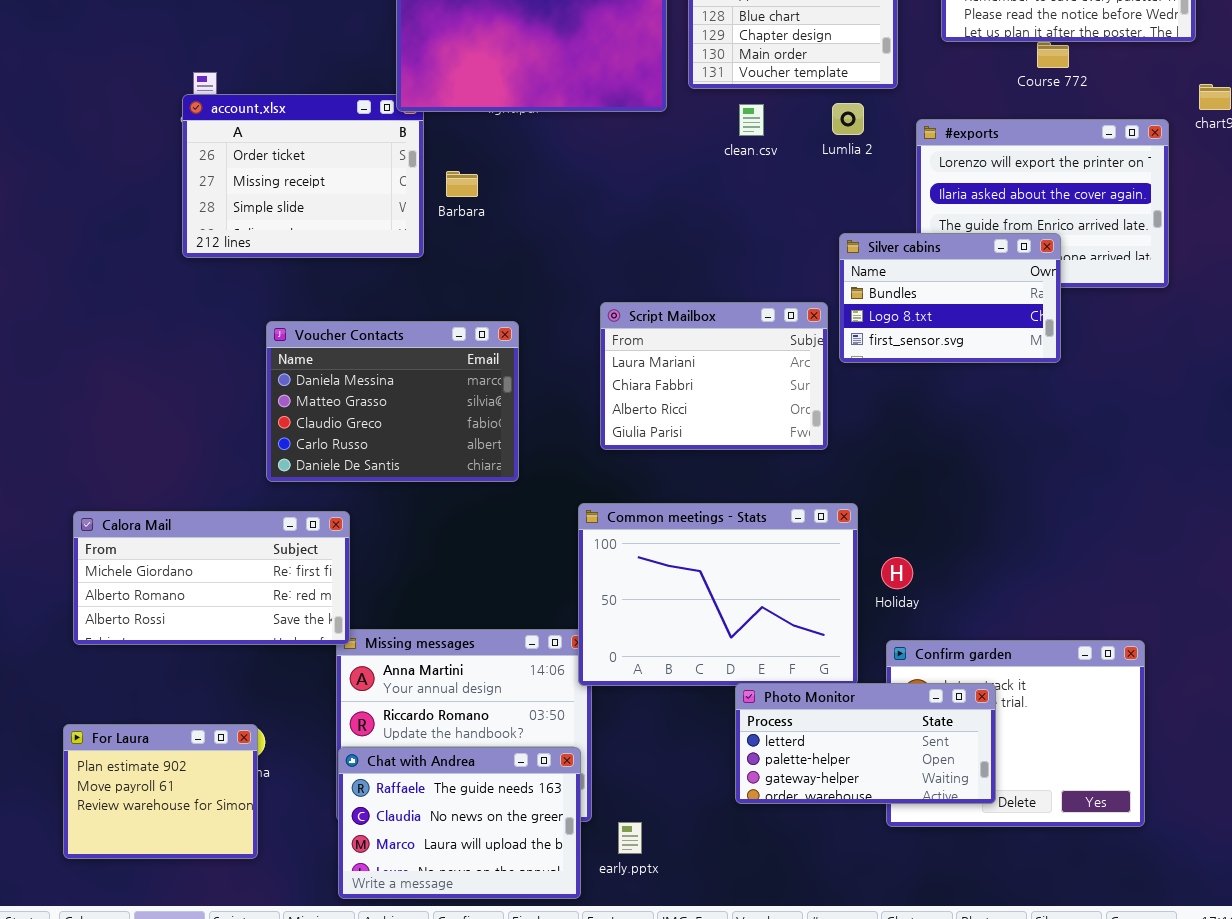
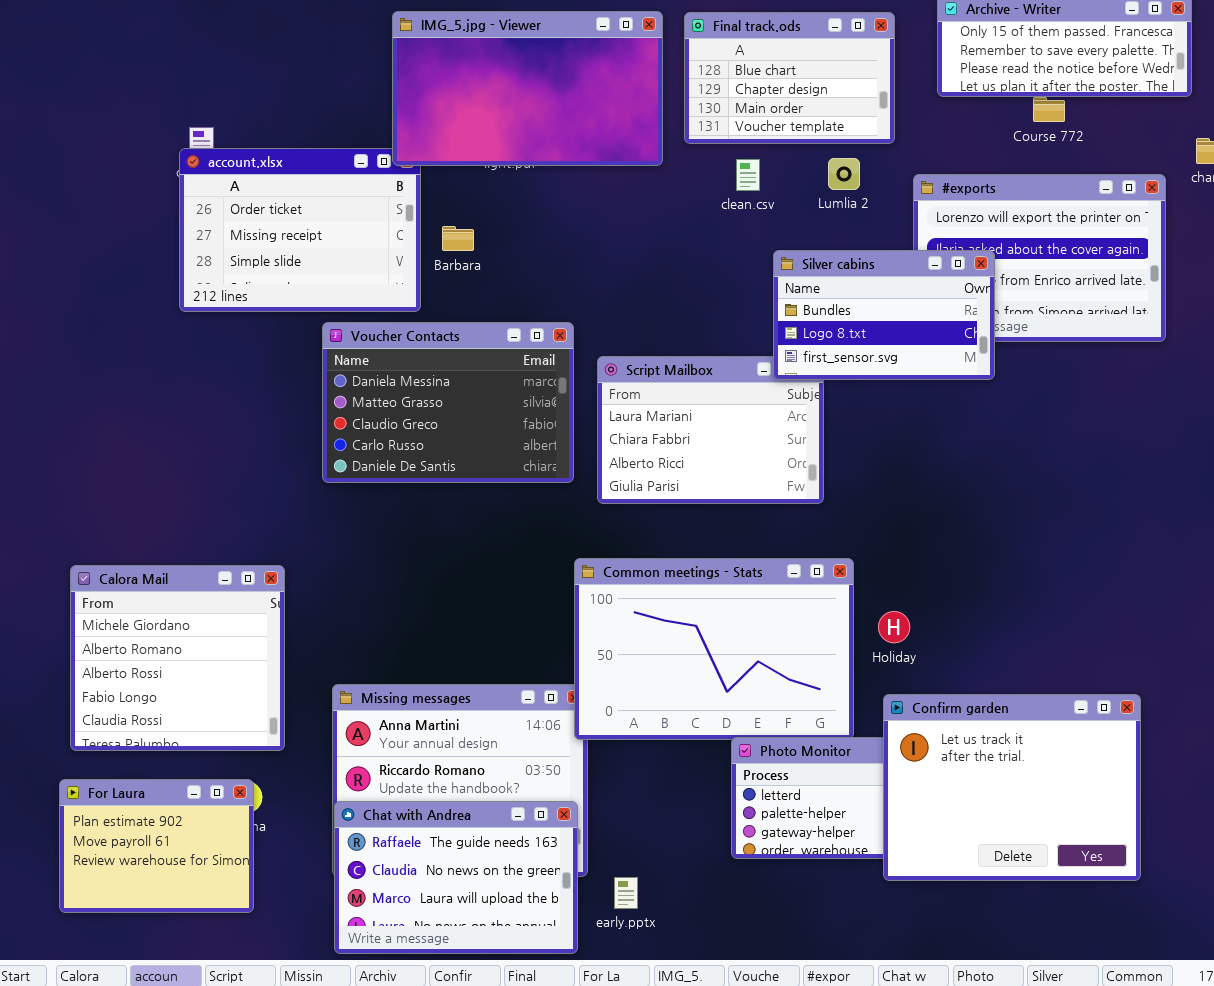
Silver cabins: [839,233,1061,363] -> [773,250,995,380], moved
Voucher Contacts: [266,321,519,482] -> [322,322,574,483], moved
Calora Mail: [73,511,350,645] -> [70,565,285,751], resized
Confirm garden: [886,640,1145,827] -> [883,694,1141,881], raised

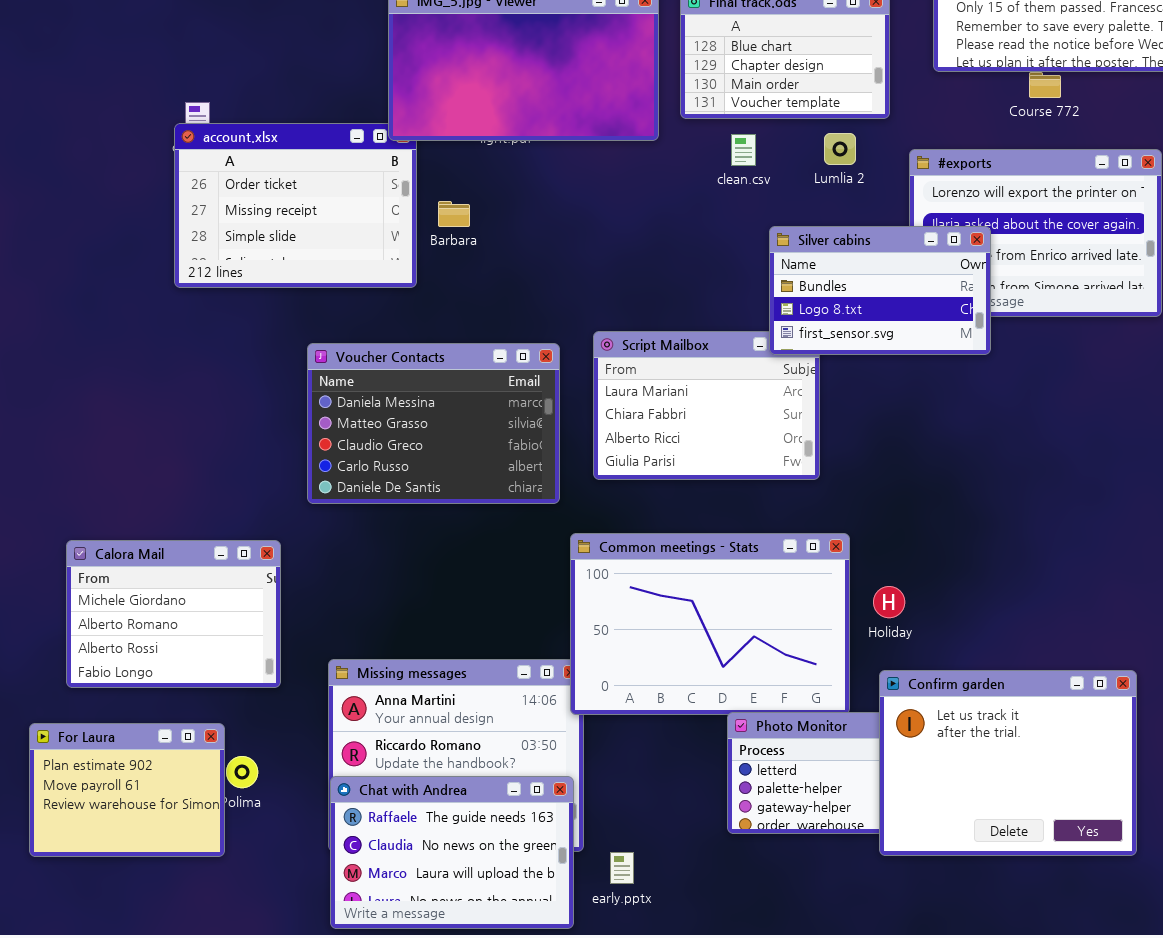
Voucher Contacts: [322,322,574,483] -> [307,343,560,504], moved
Calora Mail: [70,565,285,751] -> [66,540,281,688], resized
For Laura: [59,779,254,913] -> [29,723,225,857], moved

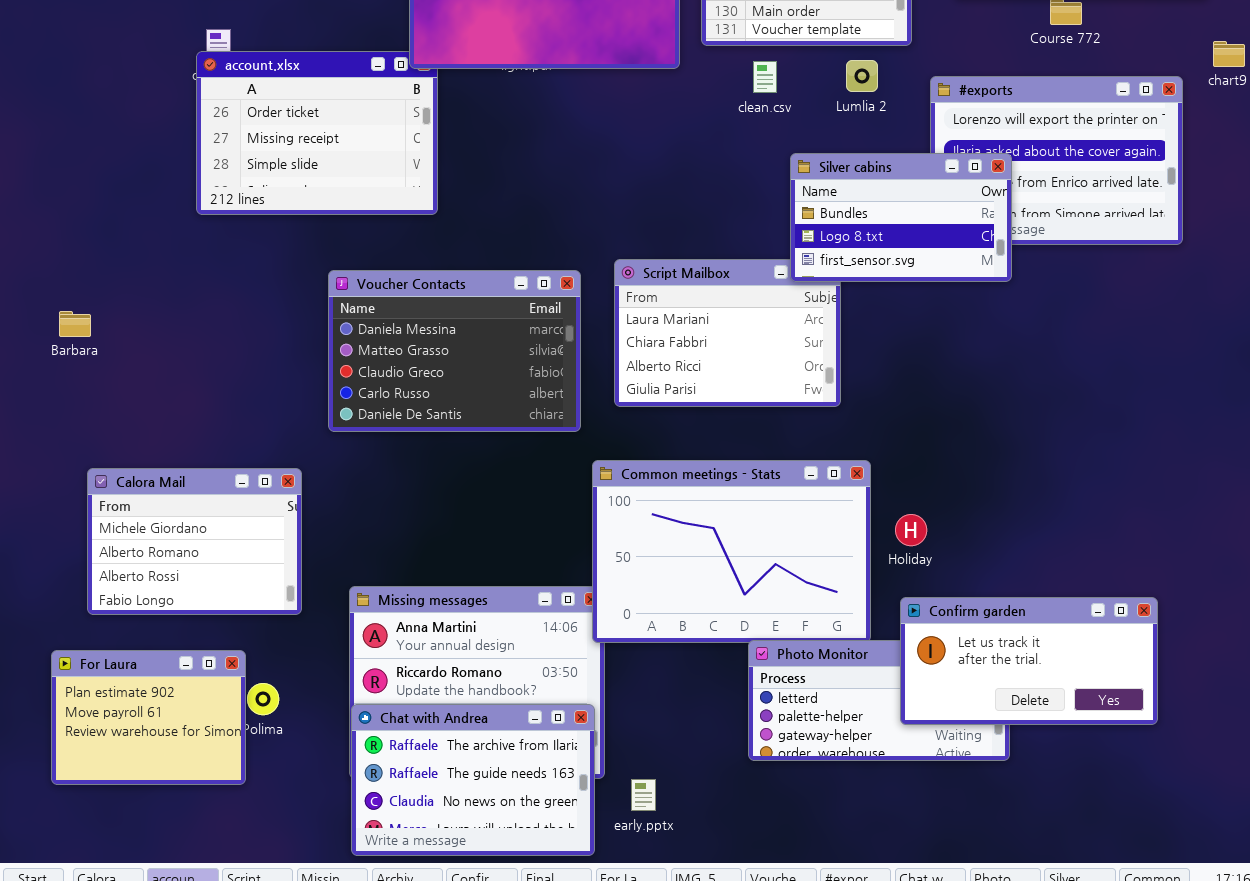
Barbara: [438,201,470,227] -> [59,311,91,337], moved
Confirm garden: [879,670,1137,856] -> [900,597,1158,725], resized
Chat with Andrea: [330,776,574,929] -> [351,704,595,856], scrolled up 1 row

